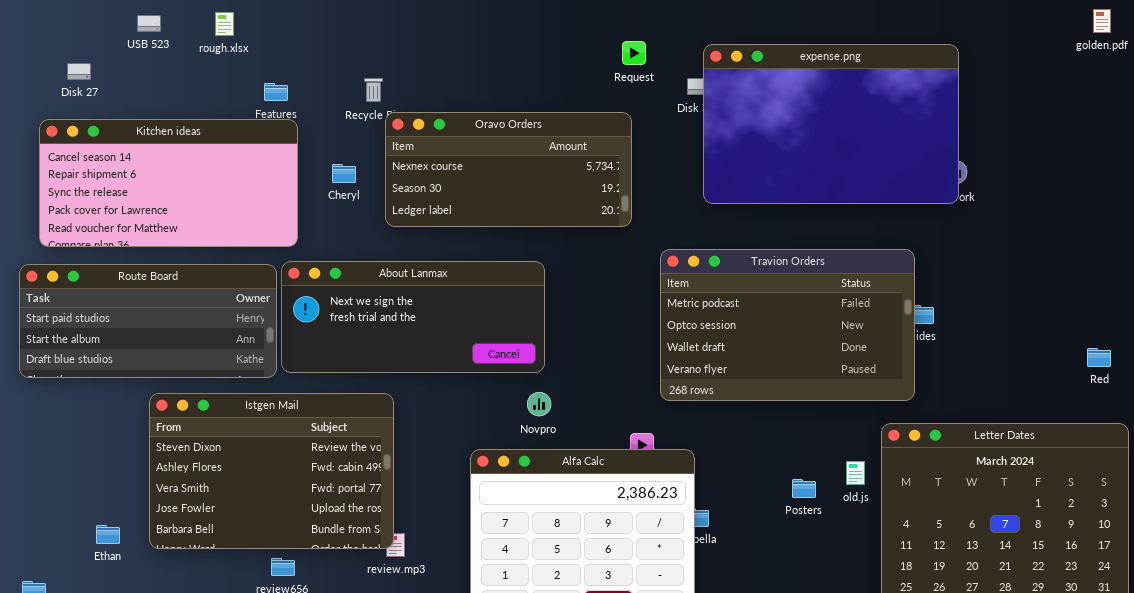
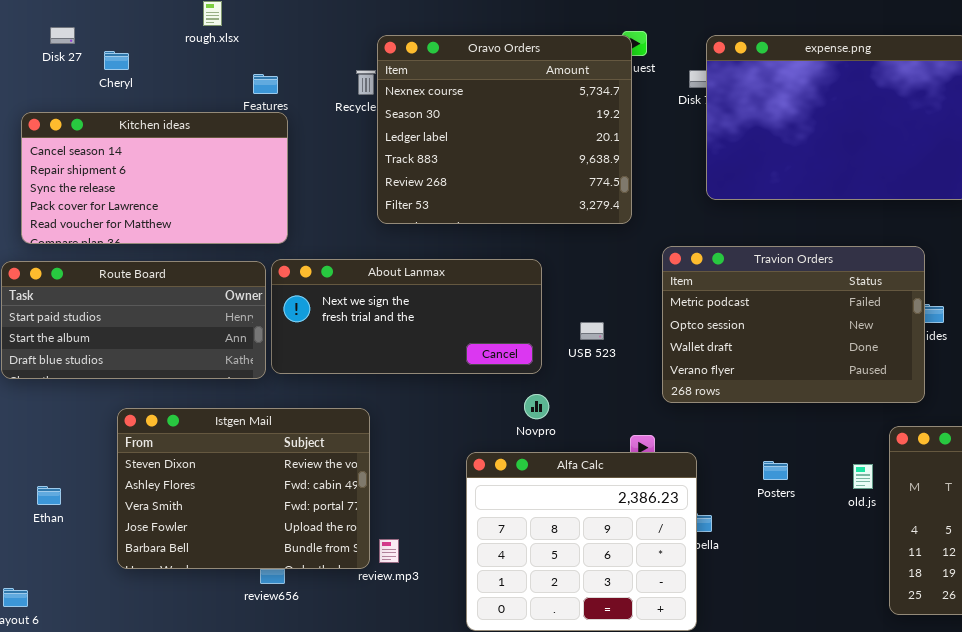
USB 523: [137,15,161,32] -> [580,322,604,340], moved
Disk 27: [67,63,91,80] -> [50,27,75,44], moved
Oravo Orders: [385,112,632,227] -> [377,35,632,224], resized
Cheryl: [332,164,356,183] -> [104,51,129,70], moved
Istgen Mail: [149,393,394,549] -> [117,408,370,569], moved
Posters: [792,479,816,498] -> [763,461,788,480], moved
Ethan: [96,525,120,544] -> [37,486,61,505], moved

